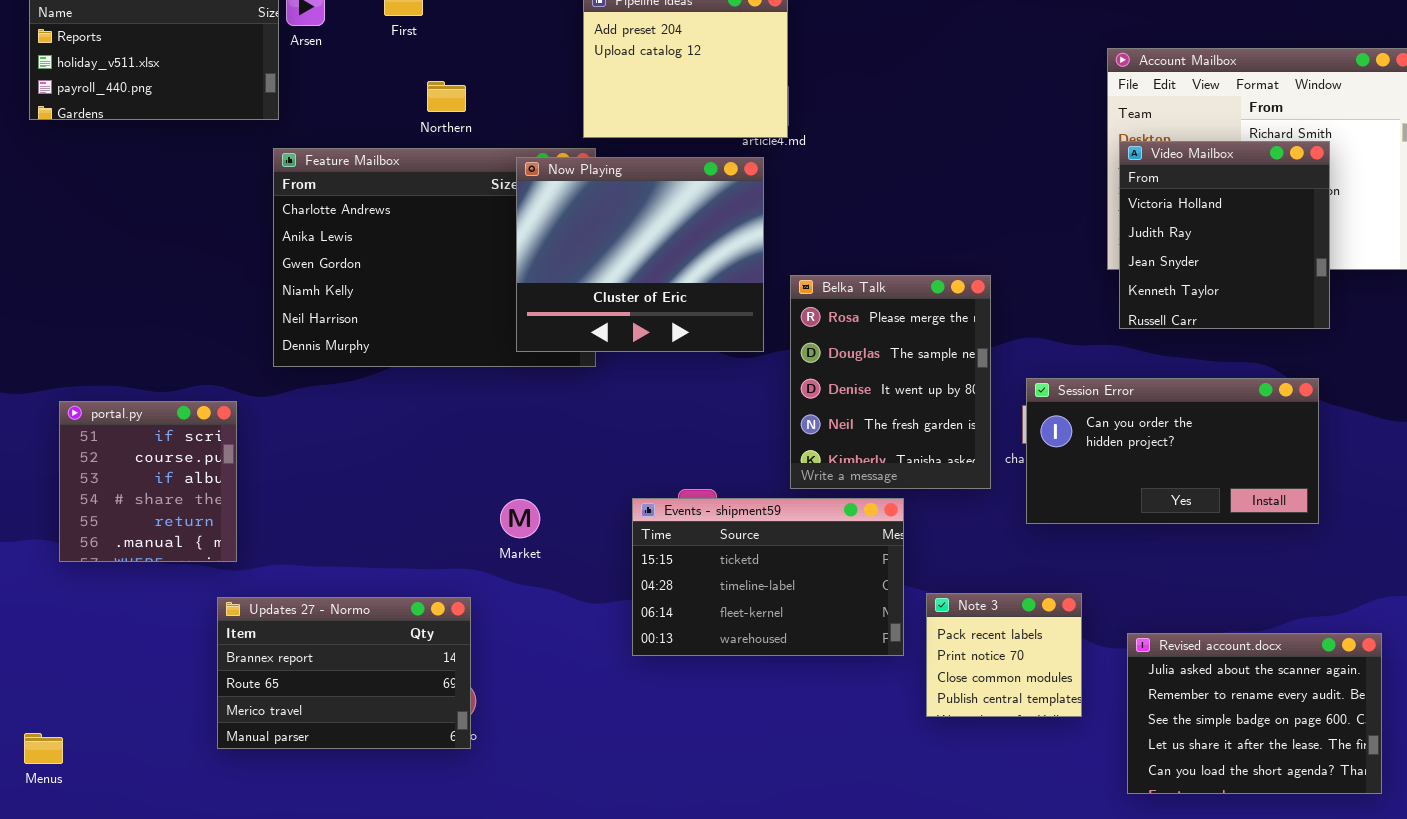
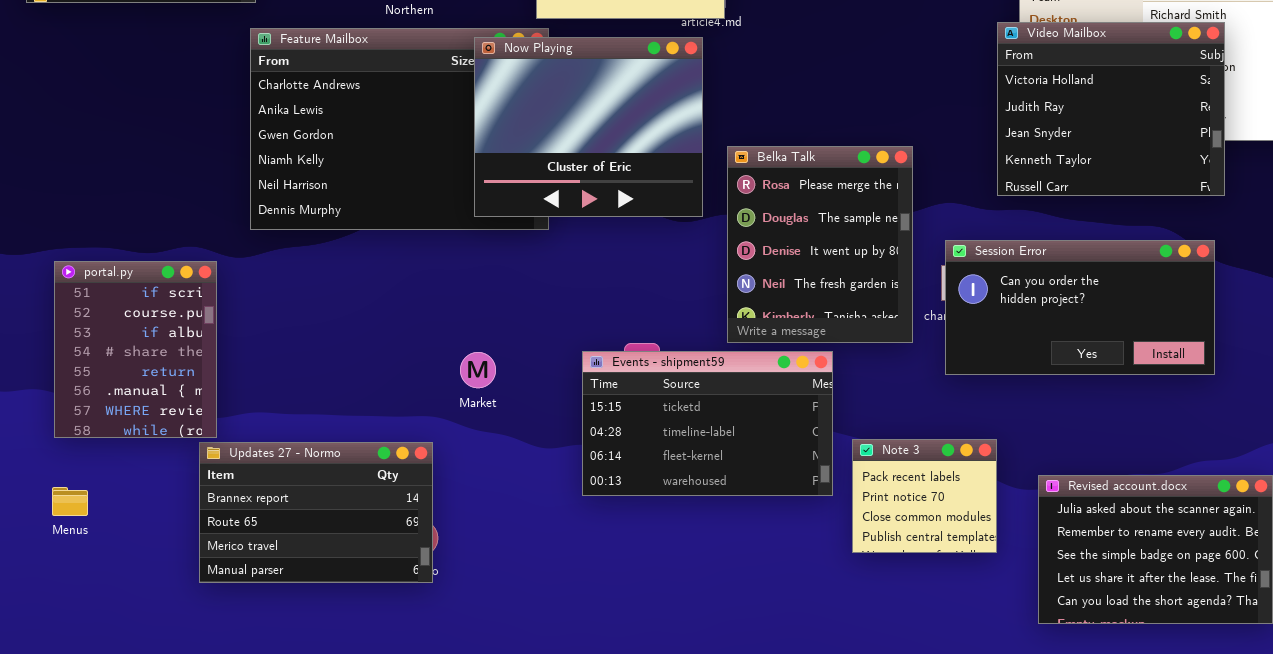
Video Mailbox: [1119,141,1330,329] -> [997,22,1225,196], resized
portal.py: [59,401,237,562] -> [54,261,217,438], resized
Menus: [24,733,63,764] -> [52,487,88,516], moved

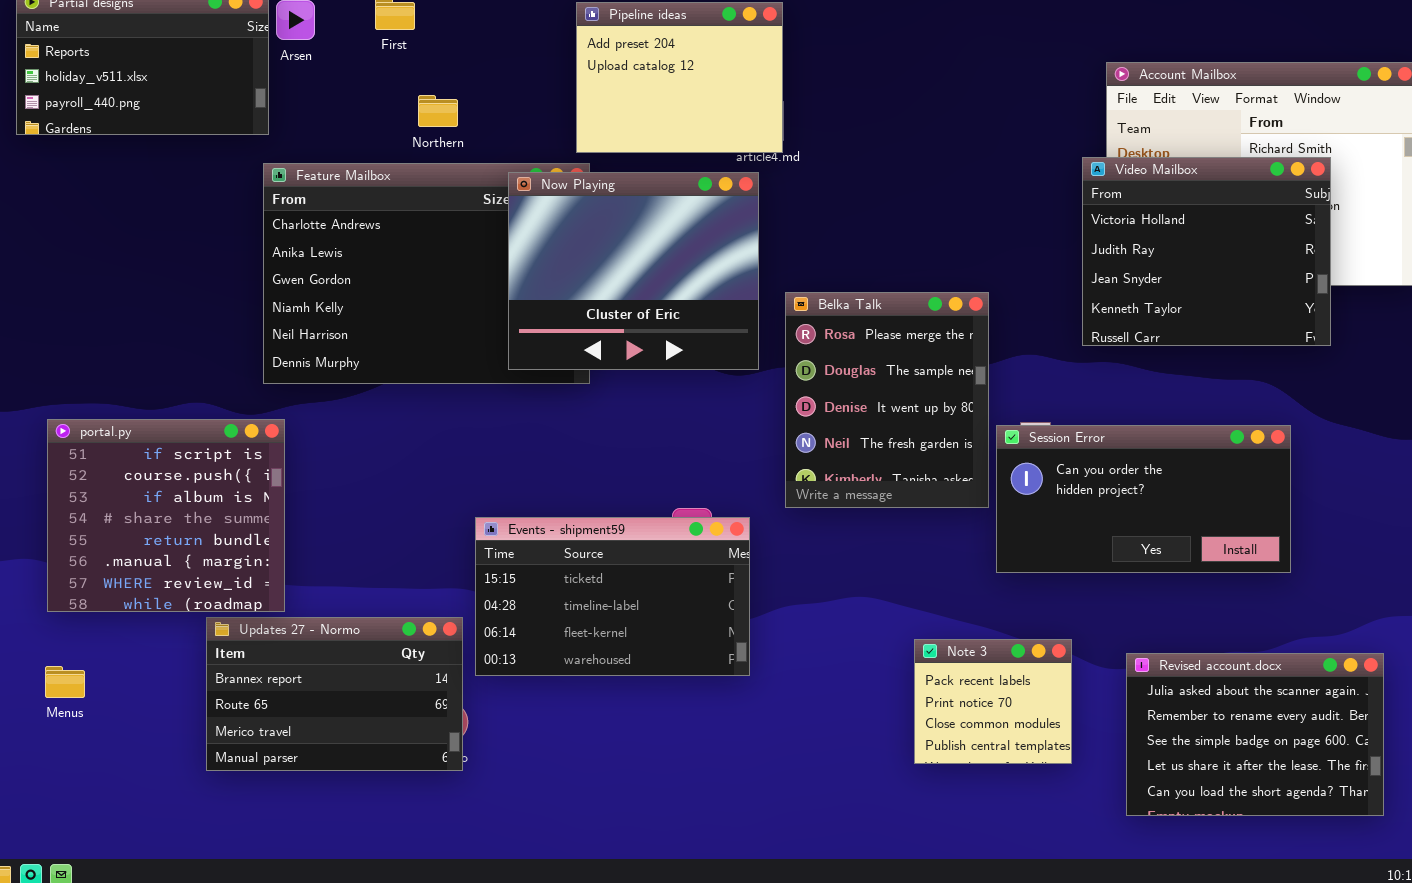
Session Error: [945,240,1215,375] -> [996,425,1291,573], moved
portal.py: [54,261,217,438] -> [47,419,285,612], resized
Events - shipment59: [582,351,833,496] -> [475,517,750,676], moved
Note 3: [852,439,997,553] -> [914,639,1072,764], moved

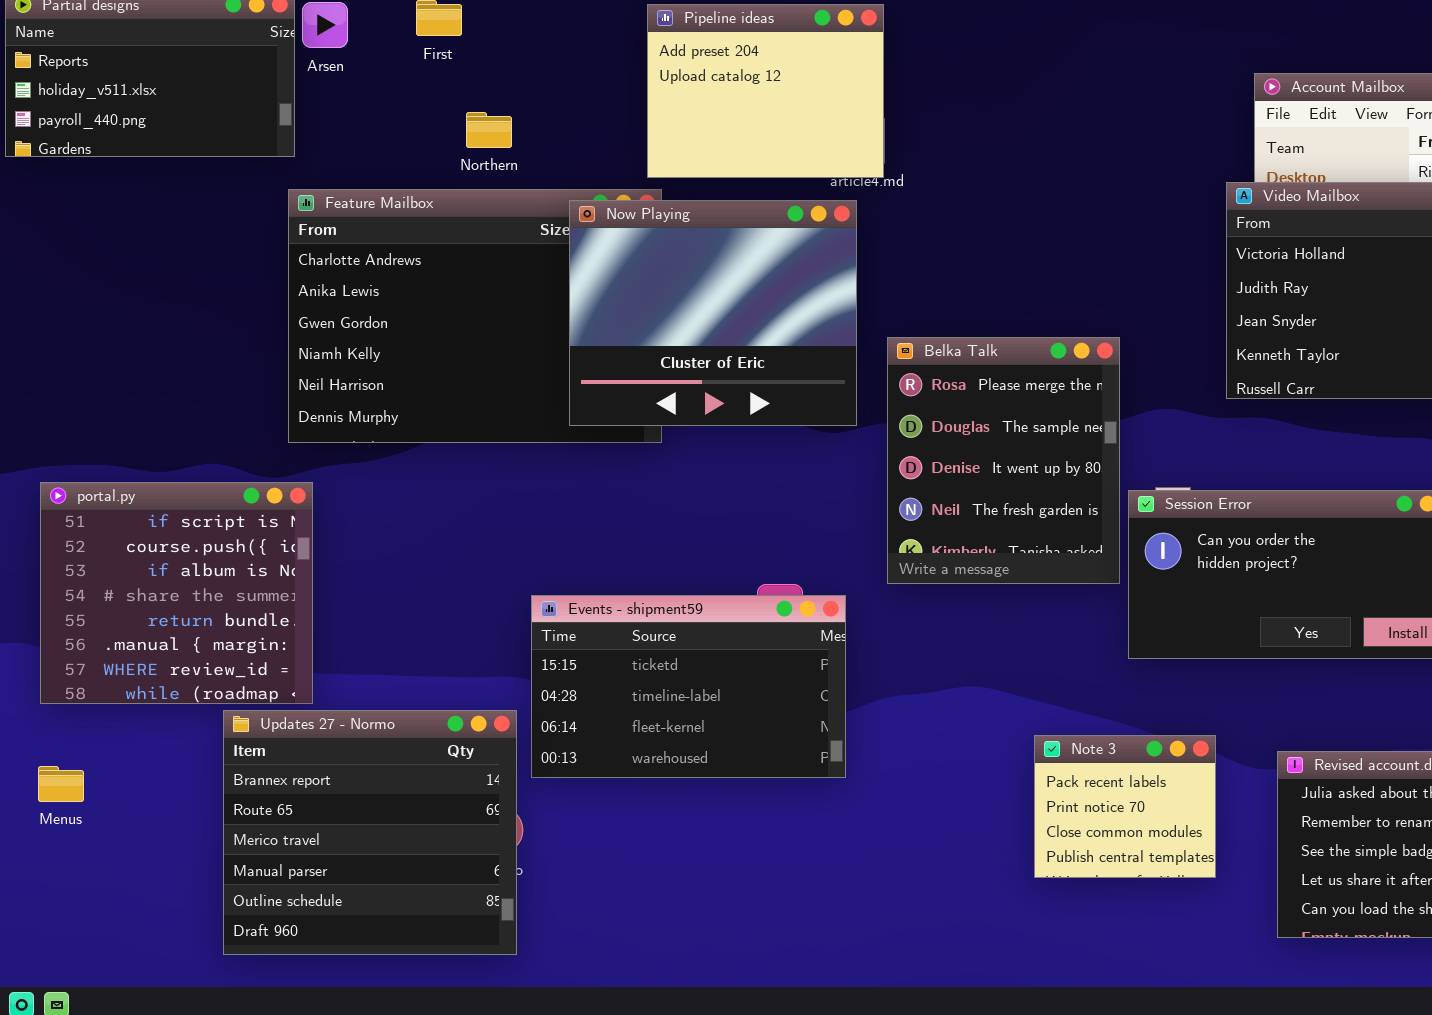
Updates 27 - Normo: [206,617,463,771] -> [223,710,517,955], resized

